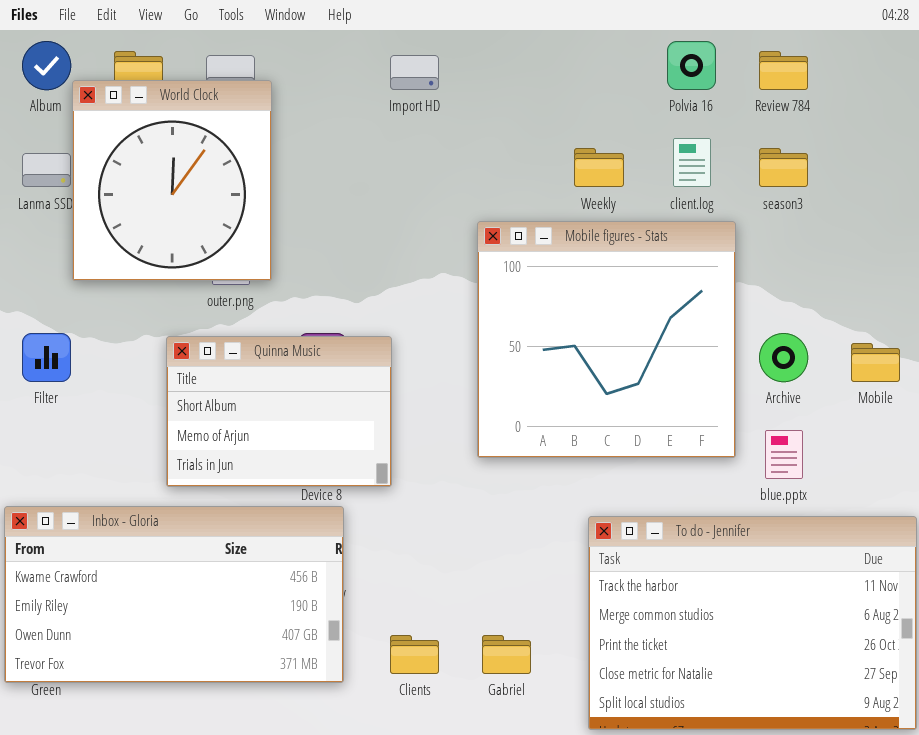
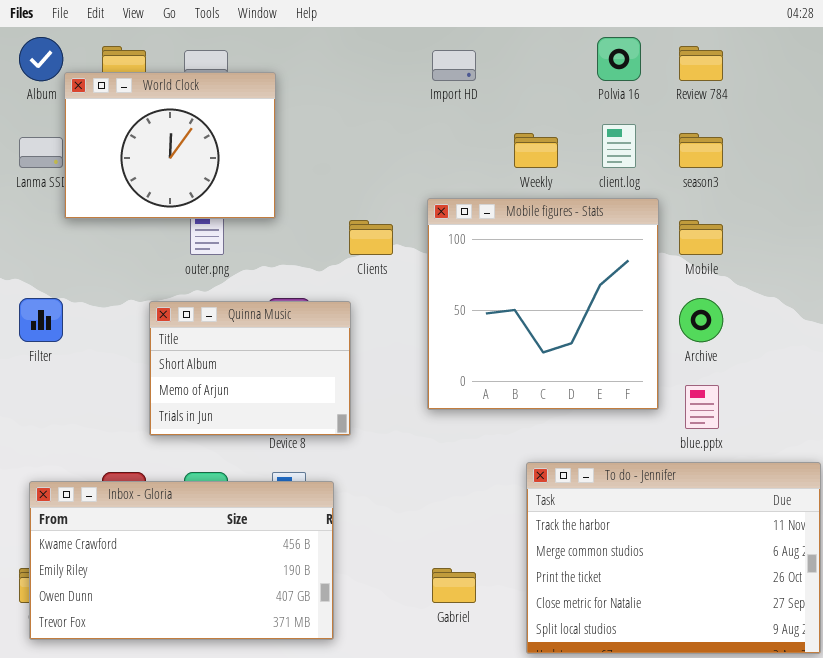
Import HD: [390,55,439,90] -> [432,50,476,81], moved
World Clock: [72,80,272,281] -> [64,72,276,219], resized
Mobile: [851,343,900,382] -> [679,220,723,255], moved
Inbox - Gloria: [4,506,344,683] -> [29,481,334,640], moved
Clients: [390,635,439,674] -> [349,220,393,255], moved

